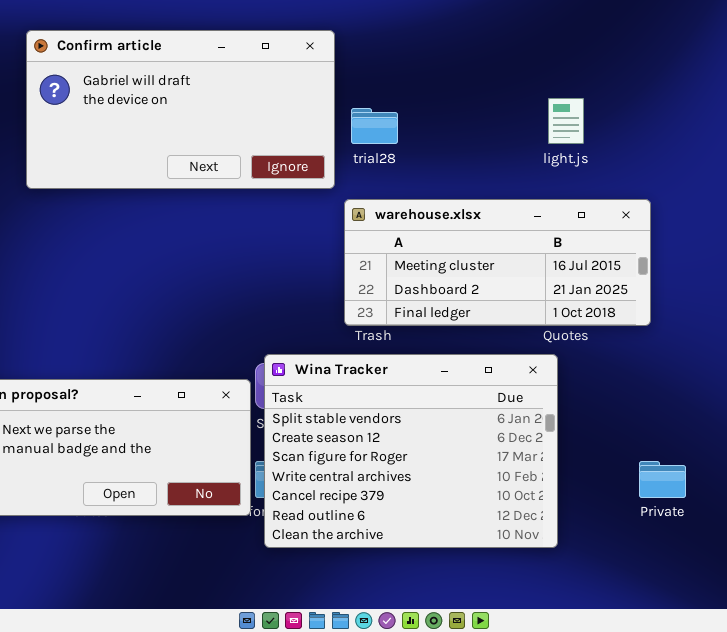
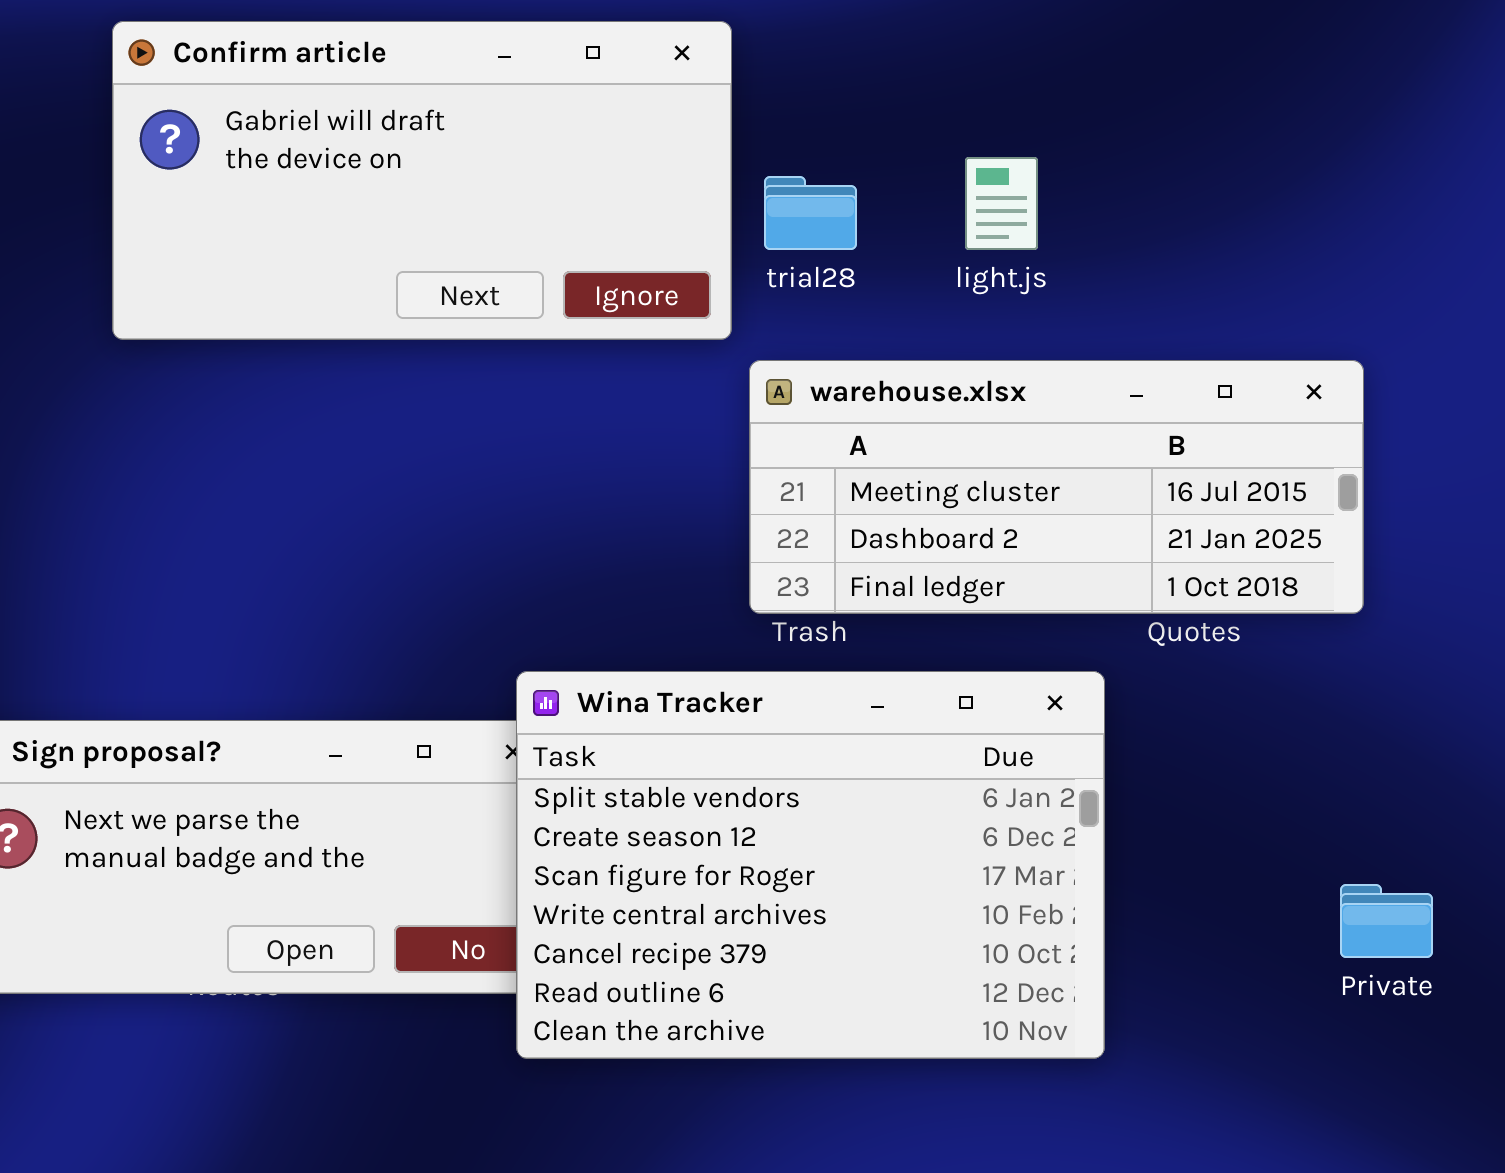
light.js: [548,98,584,144] -> [965,157,1038,250], moved
Wina Tracker: [264,354,558,548] -> [516,671,1105,1059], moved

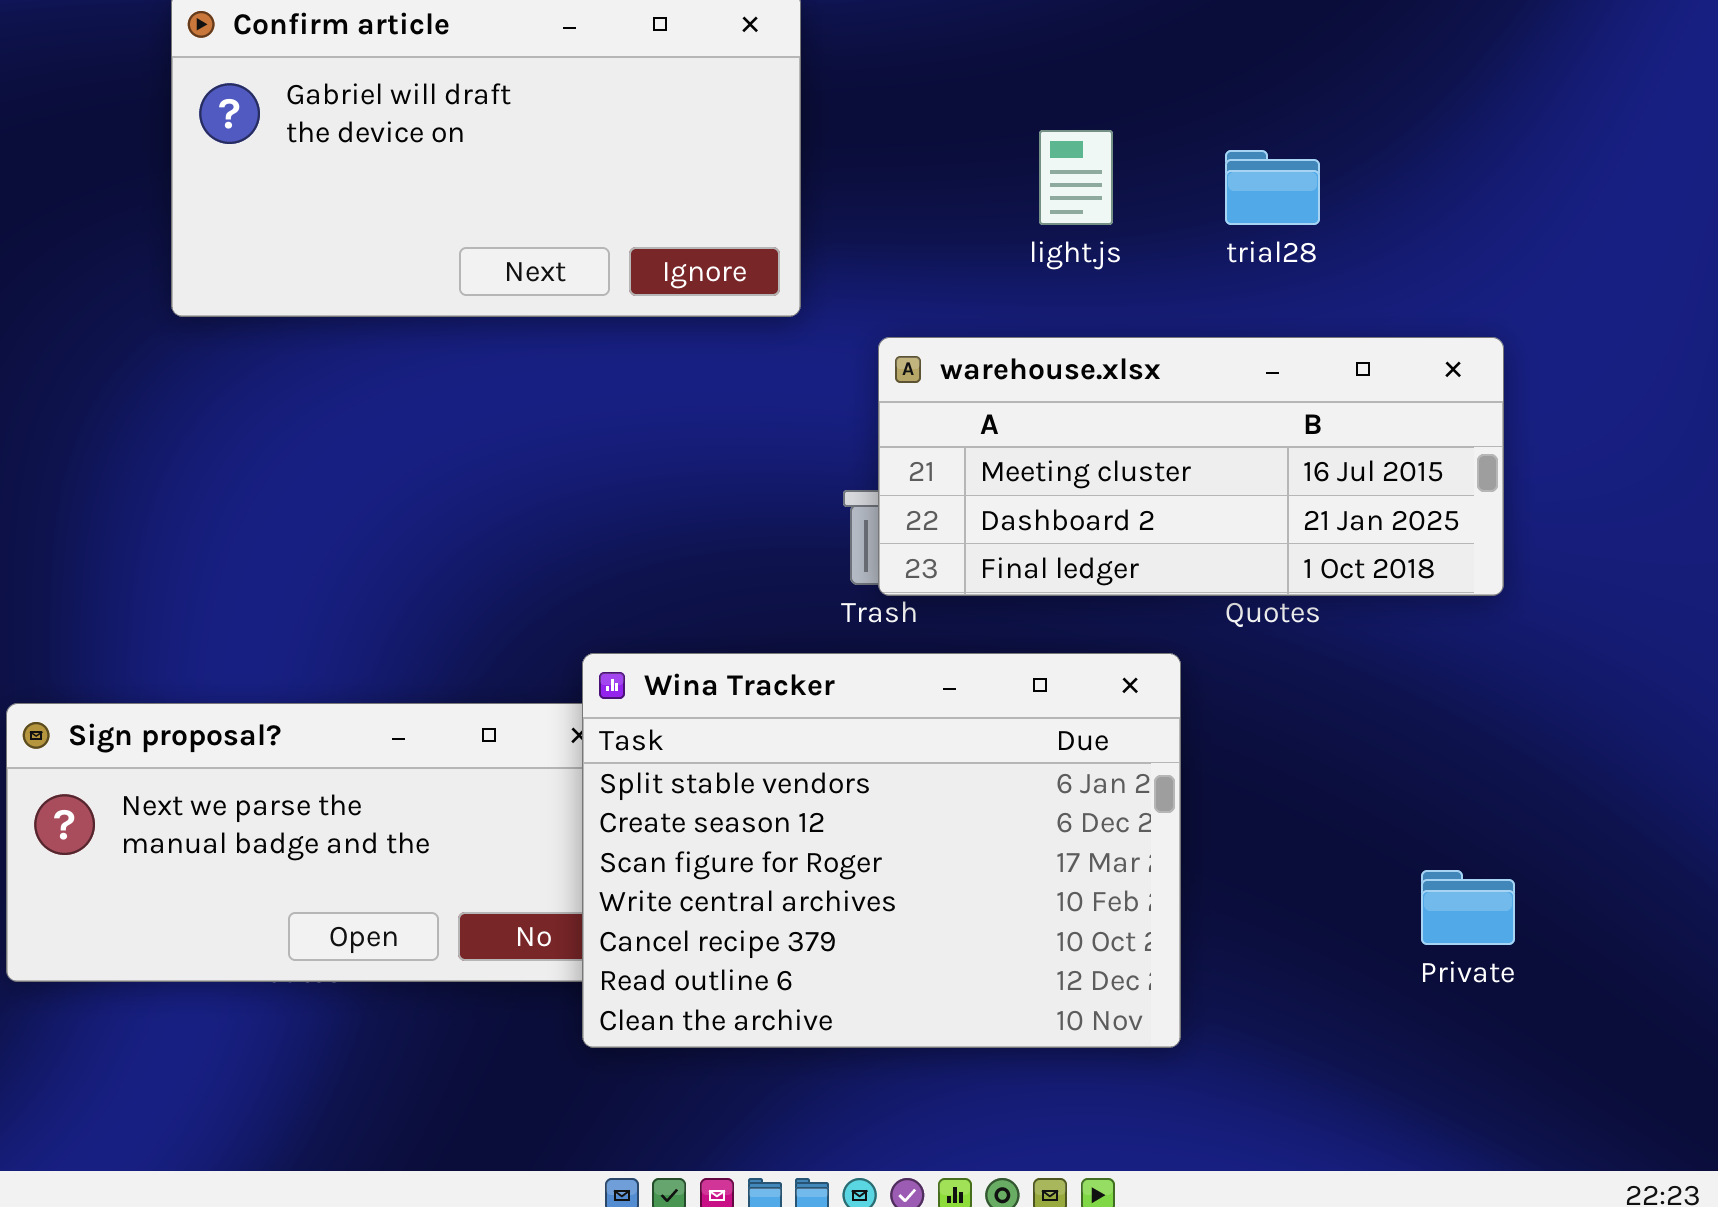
trial28: [764,176,857,250] -> [1225,150,1320,225], moved
warehouse.xlsx: [749,360,1364,614] -> [878,337,1504,596], moved

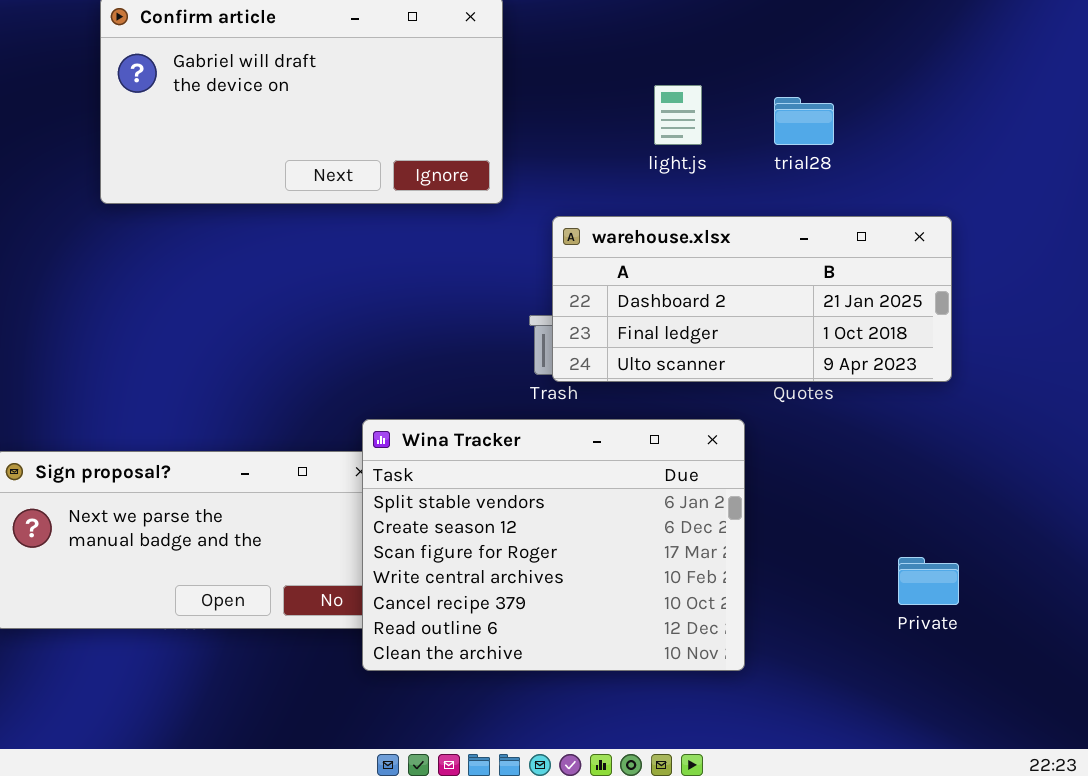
warehouse.xlsx: [878,337,1504,596] -> [552,216,952,382], scrolled down 1 row

